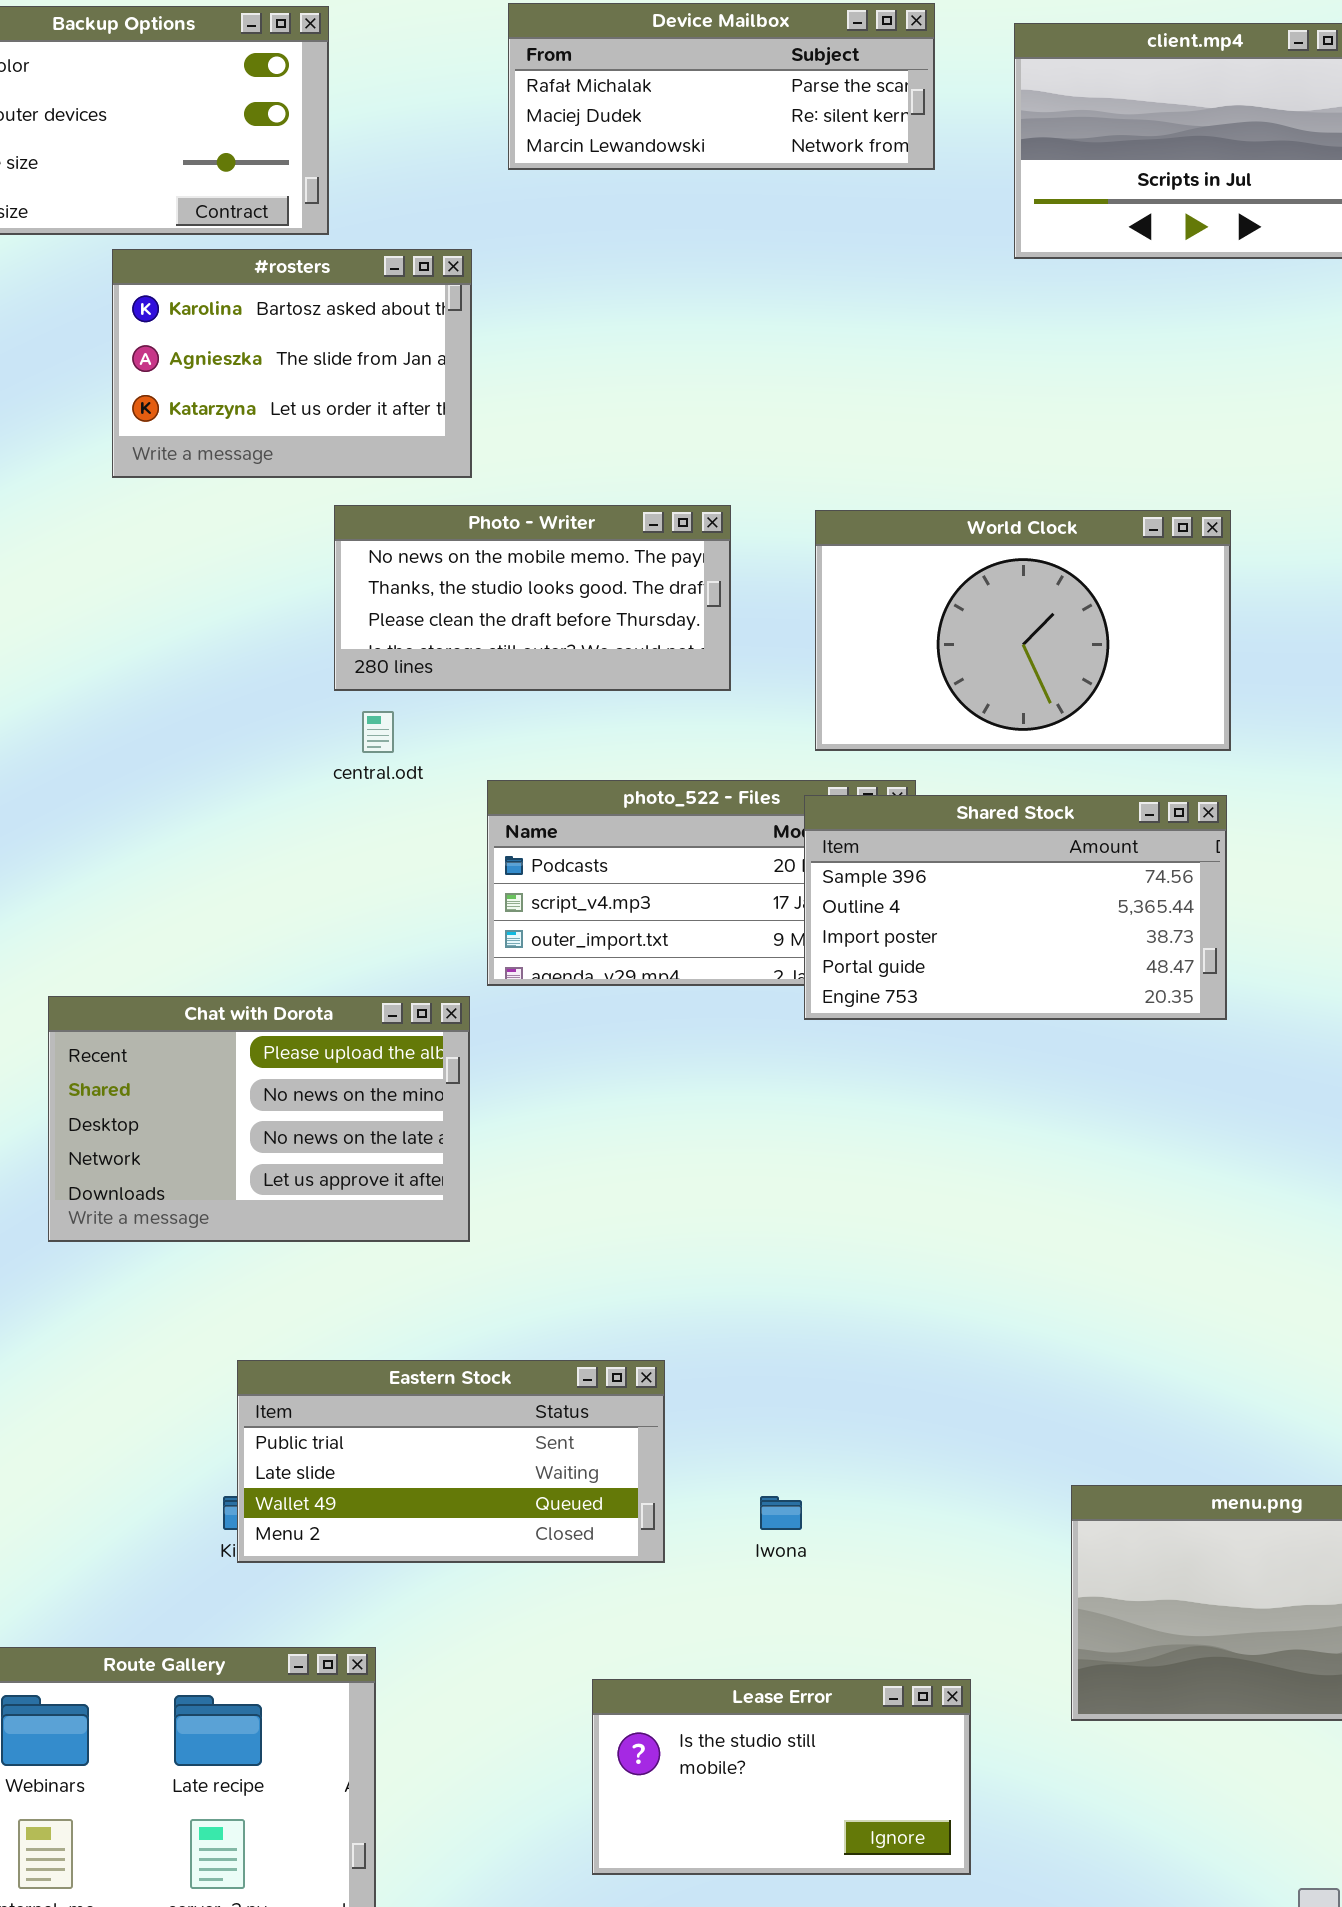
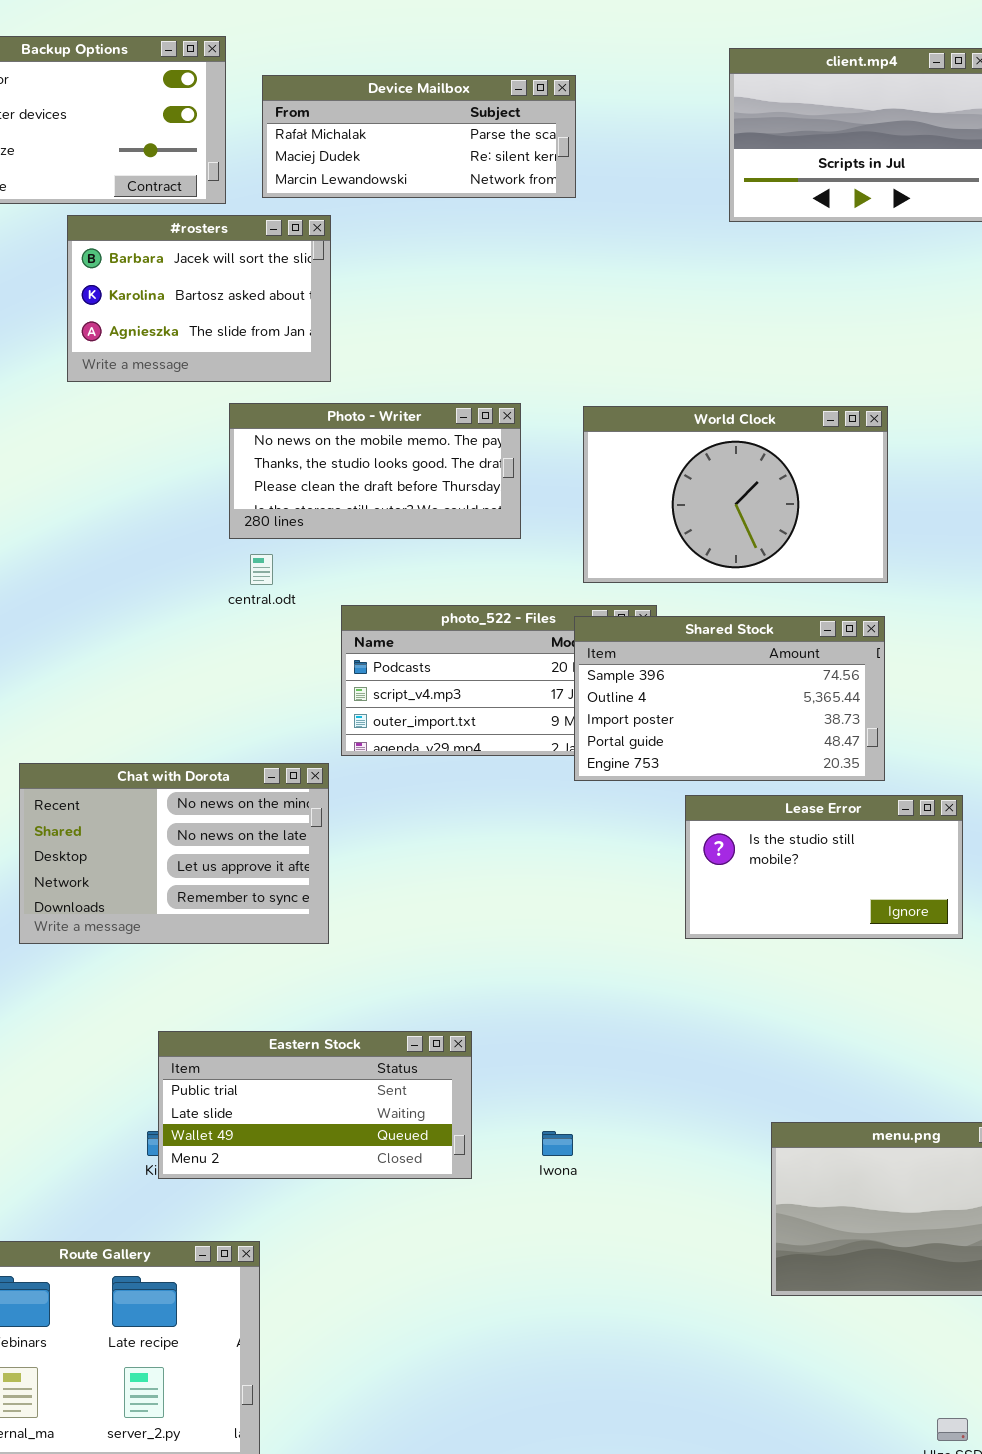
Device Mailbox: [508,3,935,170] -> [262,75,576,198], moved
#rosters: [112,249,472,478] -> [67,215,331,382], scrolled up 1 row
Chat with Dorota: [48,996,470,1242] -> [19,763,329,944], scrolled down 1 row
Lease Error: [592,1679,971,1875] -> [685,795,963,939], moved

